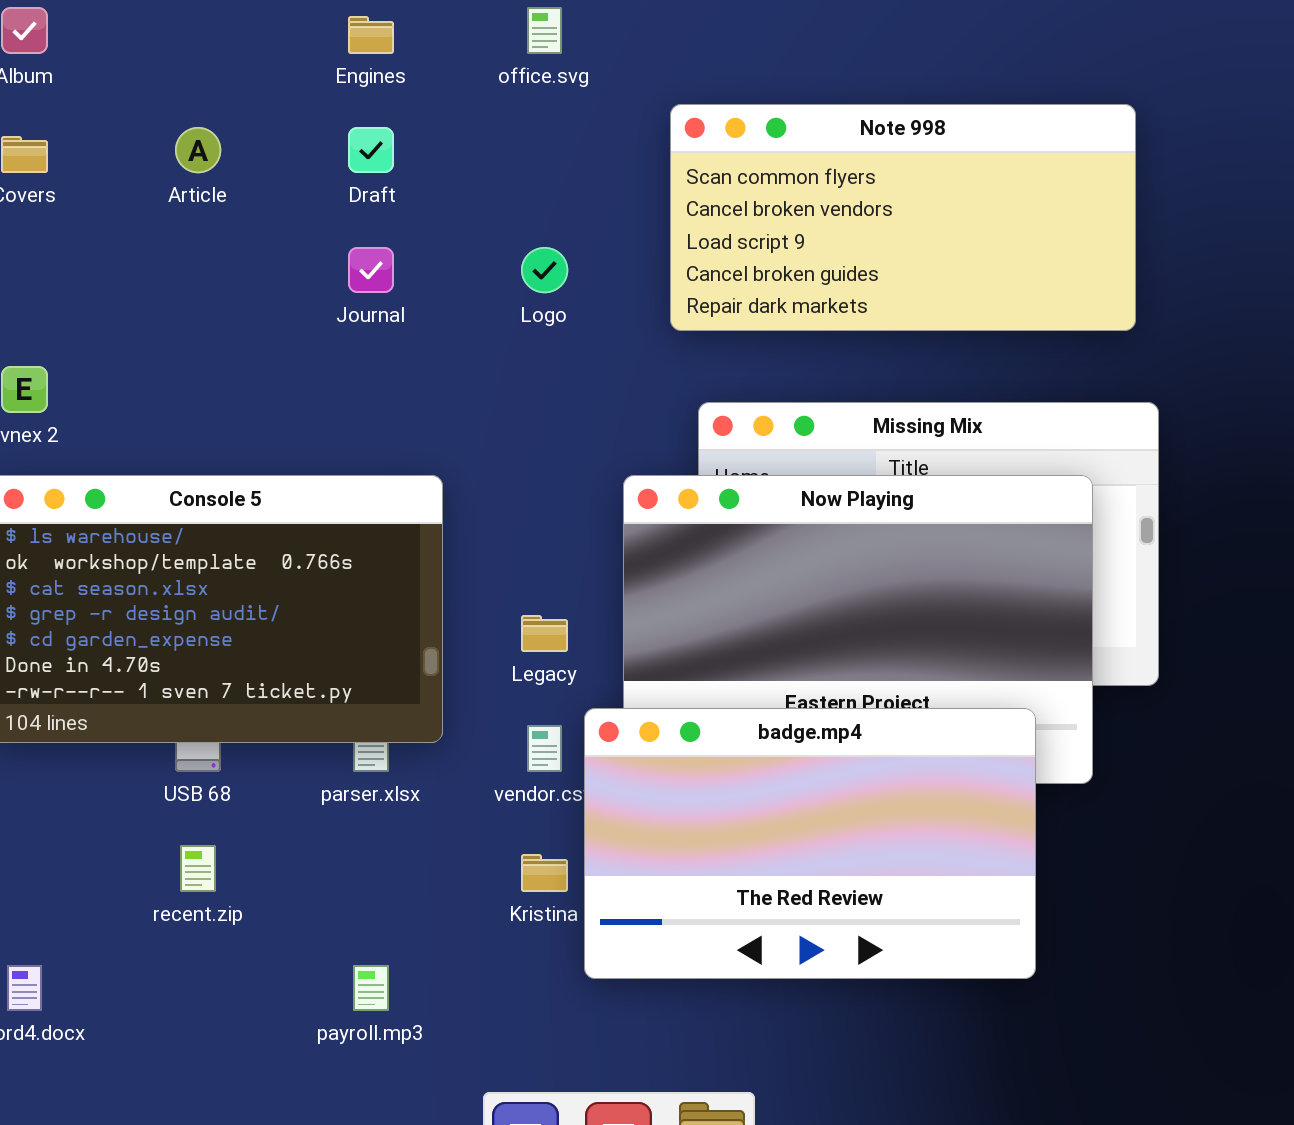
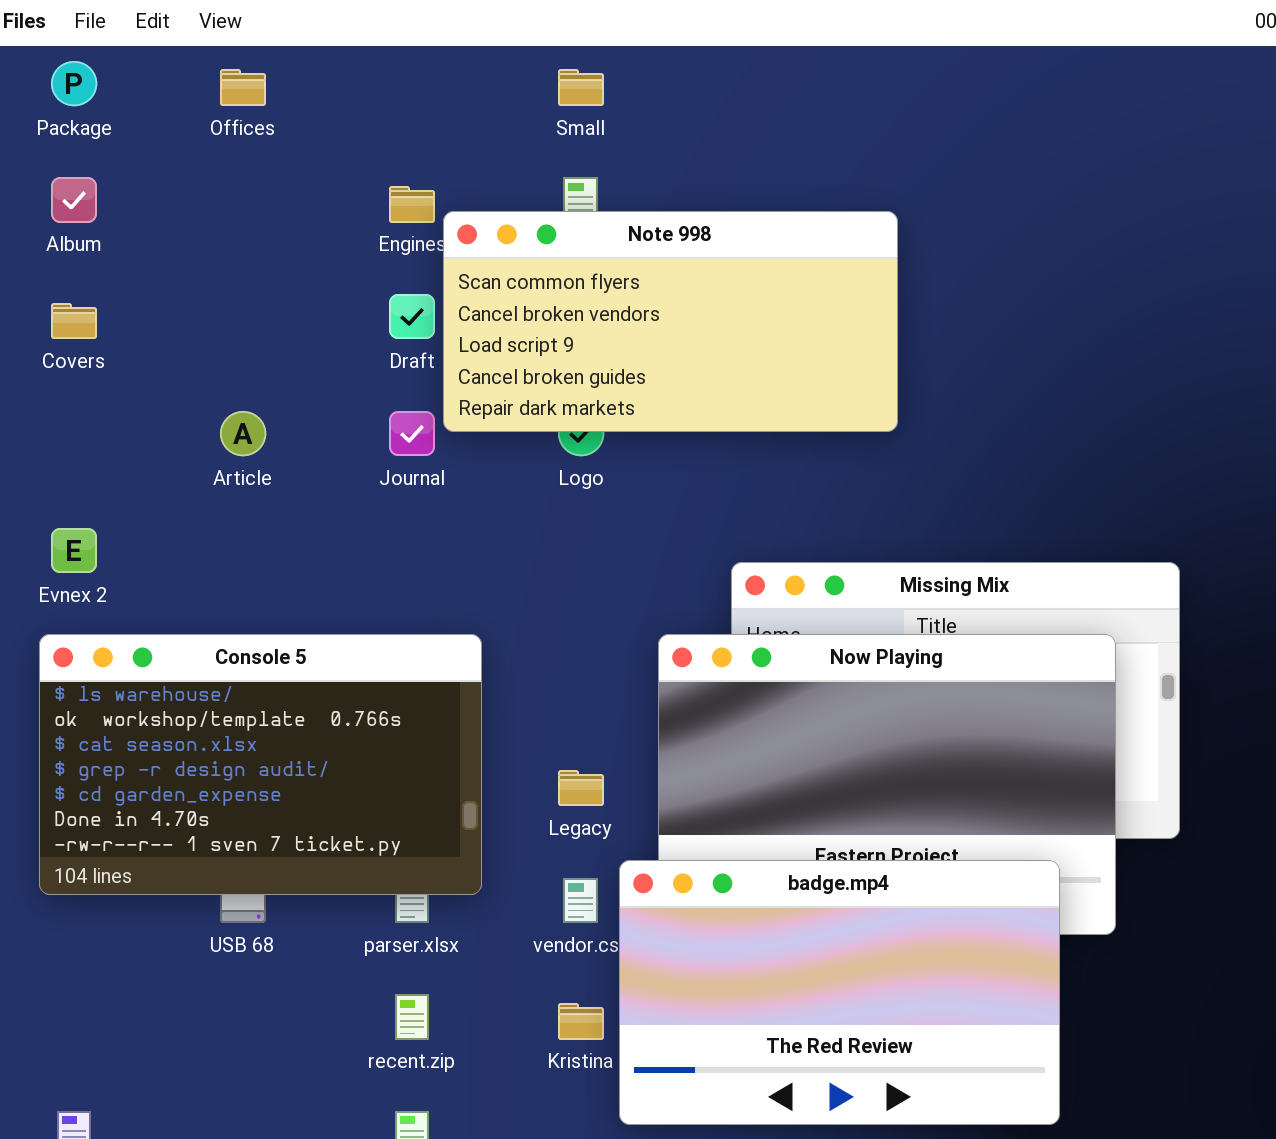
Note 998: [670,104,1136,331] -> [443,211,898,432], moved
Article: [175,127,221,173] -> [220,411,266,456], moved
recent.zip: [180,845,216,892] -> [395,994,429,1040], moved

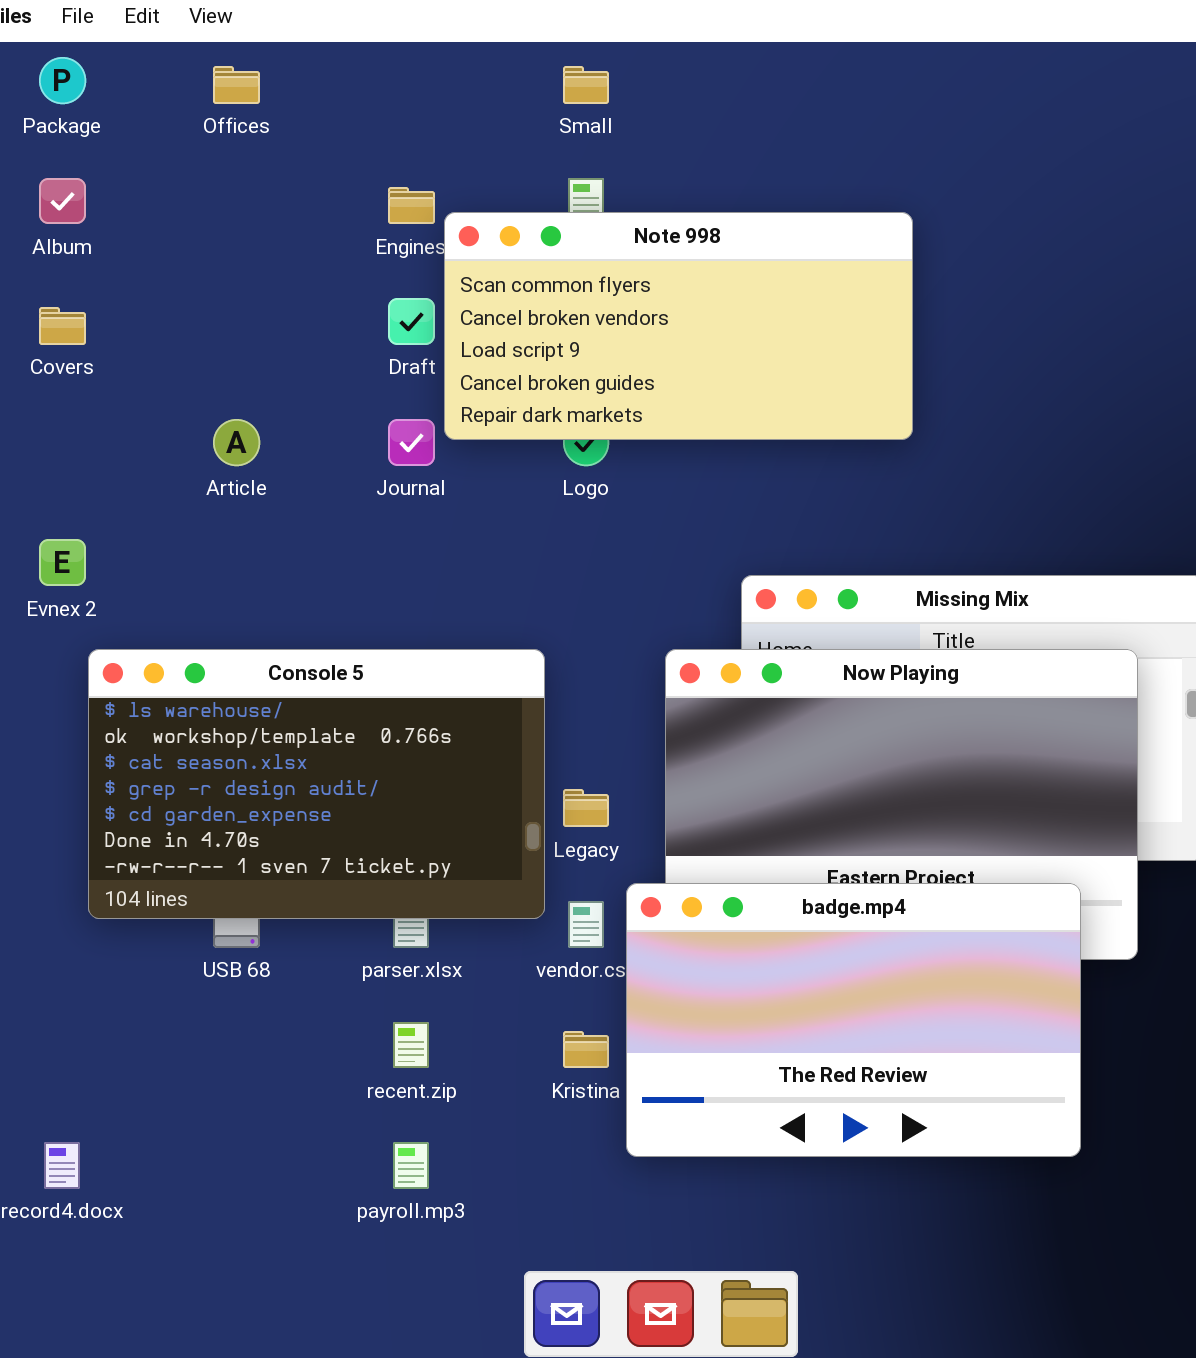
Console 5: [39,634,482,895] -> [88,649,545,919], moved

